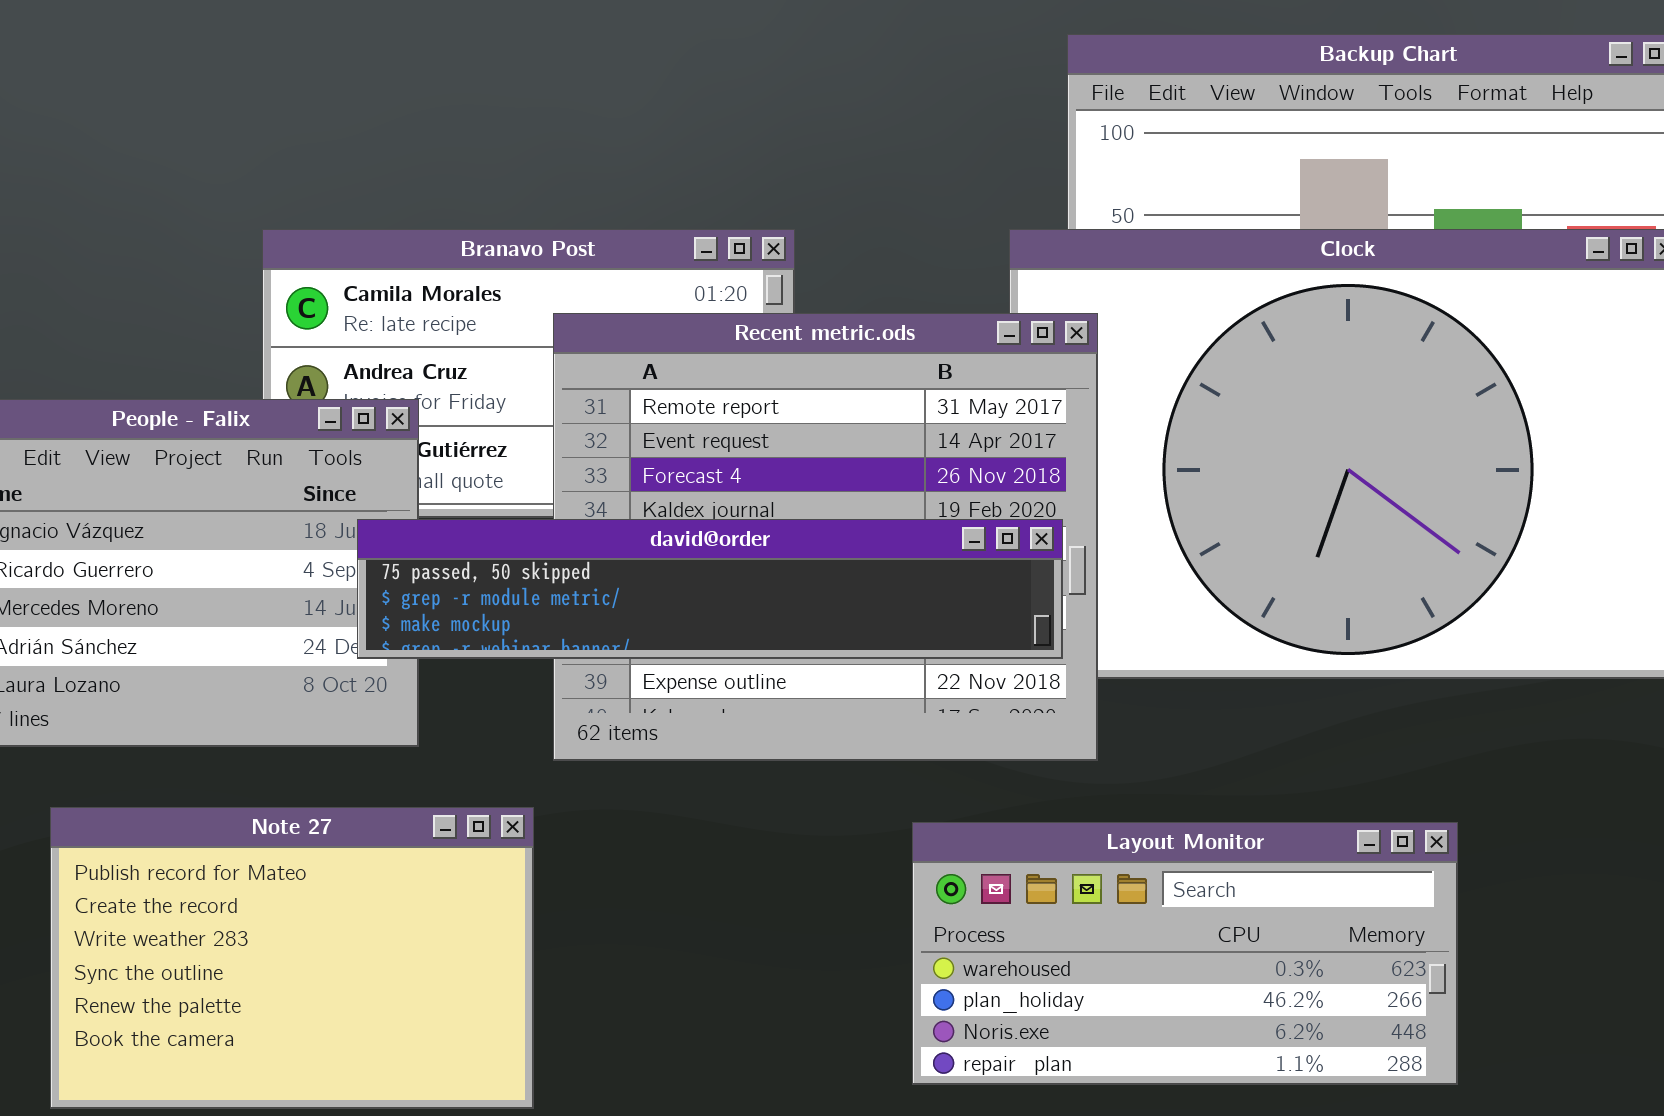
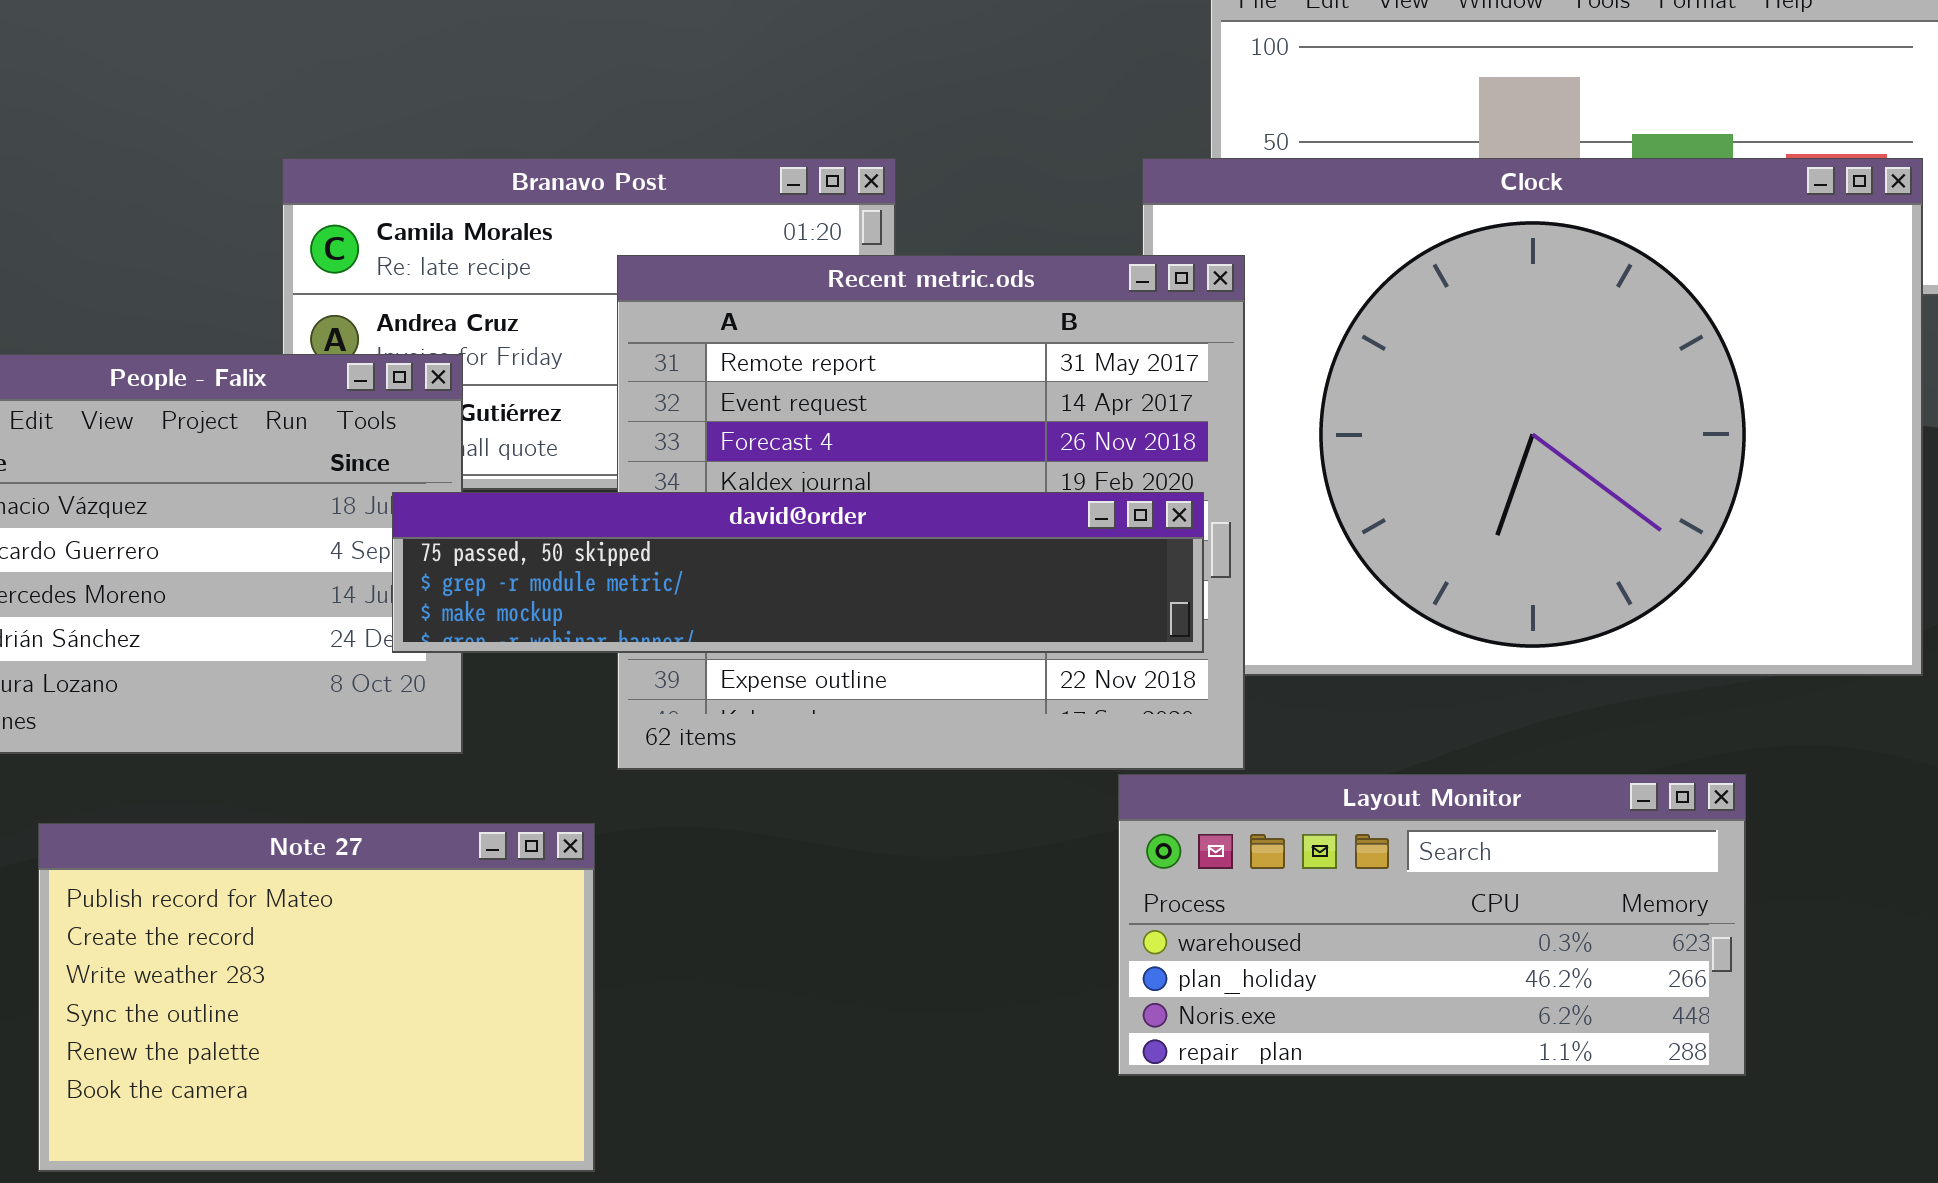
Layout Monitor: [912,822,1458,1085] -> [1118,774,1746,1076], moved

